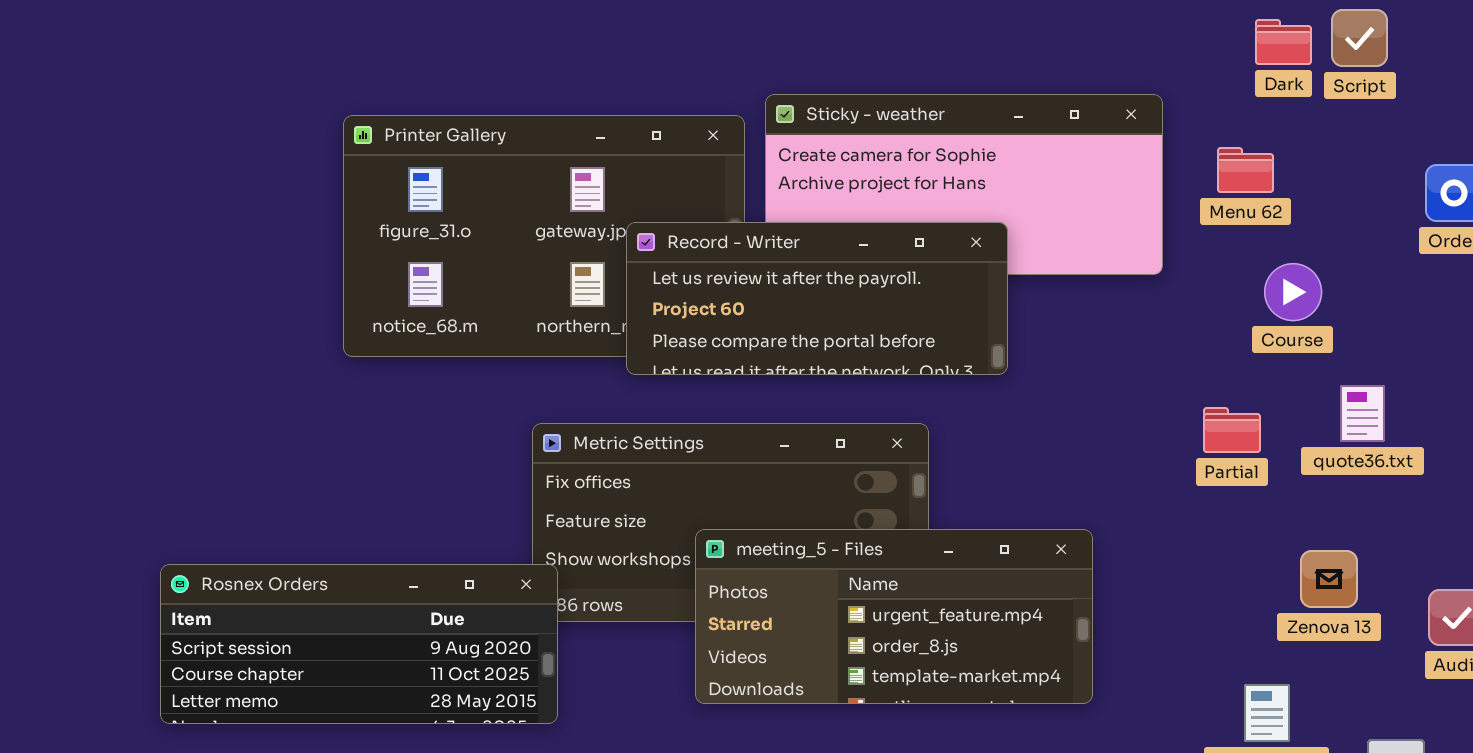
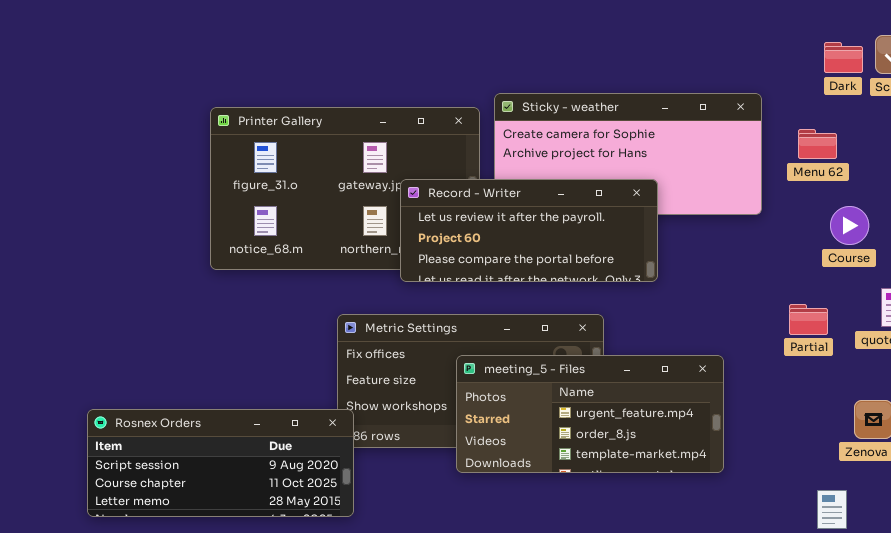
meeting_5 - Files: [695,529,1093,704] -> [456,355,724,473], moved

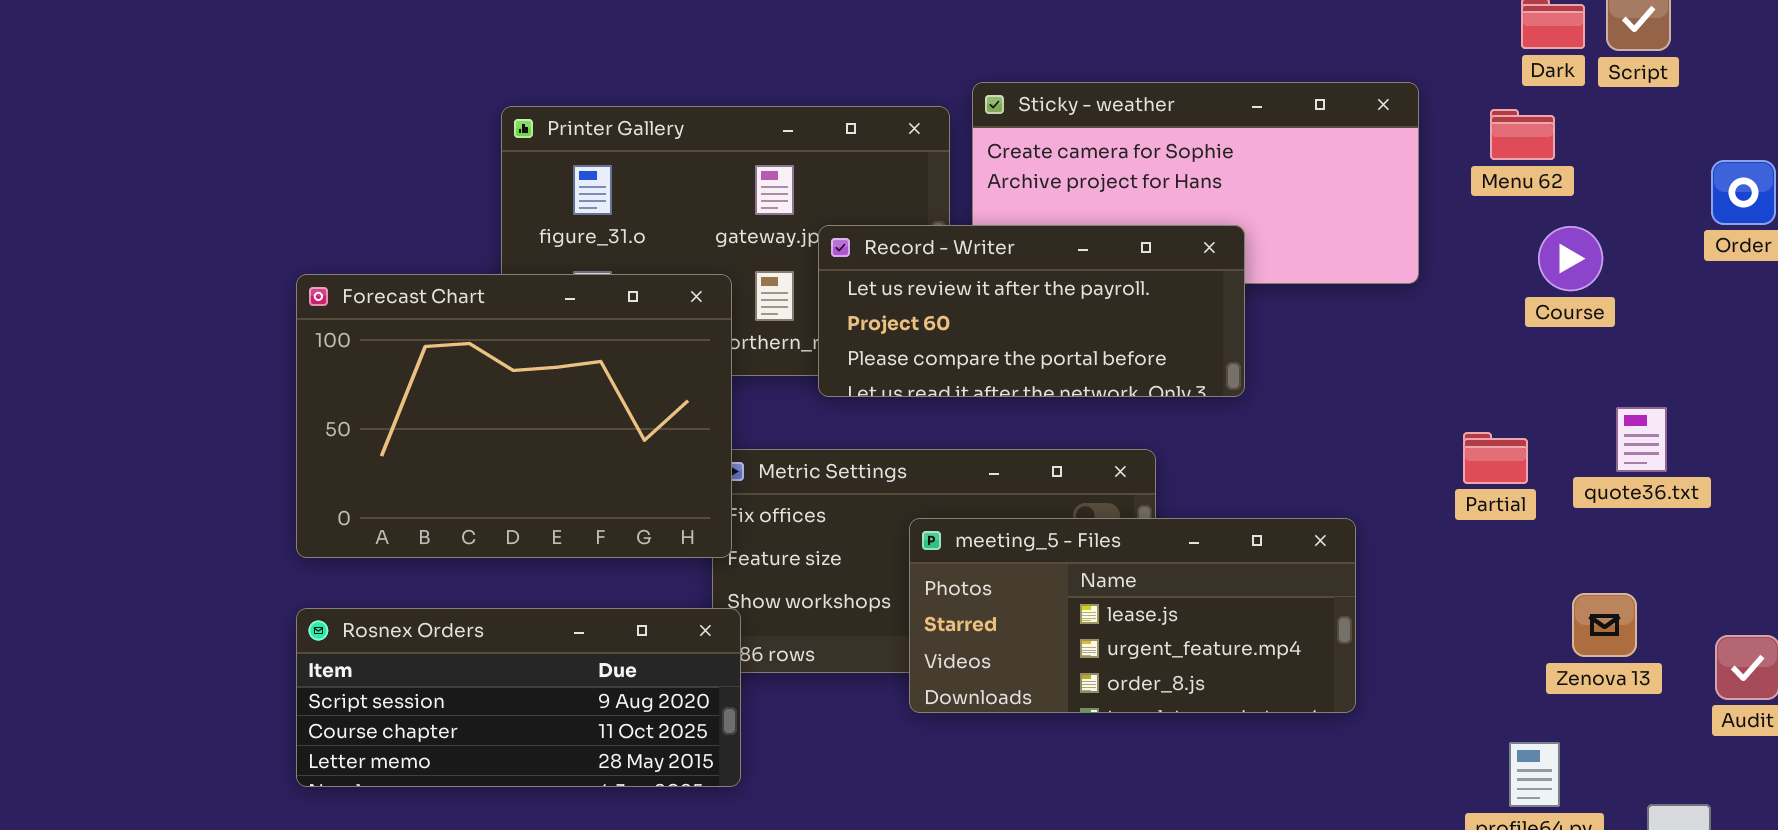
Menu 62: [798,129,837,159] -> [1490,109,1555,160], moved
Course: [830,206,869,245] -> [1538,226,1603,291], moved
Forecast Chart: none -> [296,274,732,558], opened
meeting_5 - Files: [456,355,724,473] -> [909,518,1356,713], scrolled up 1 row

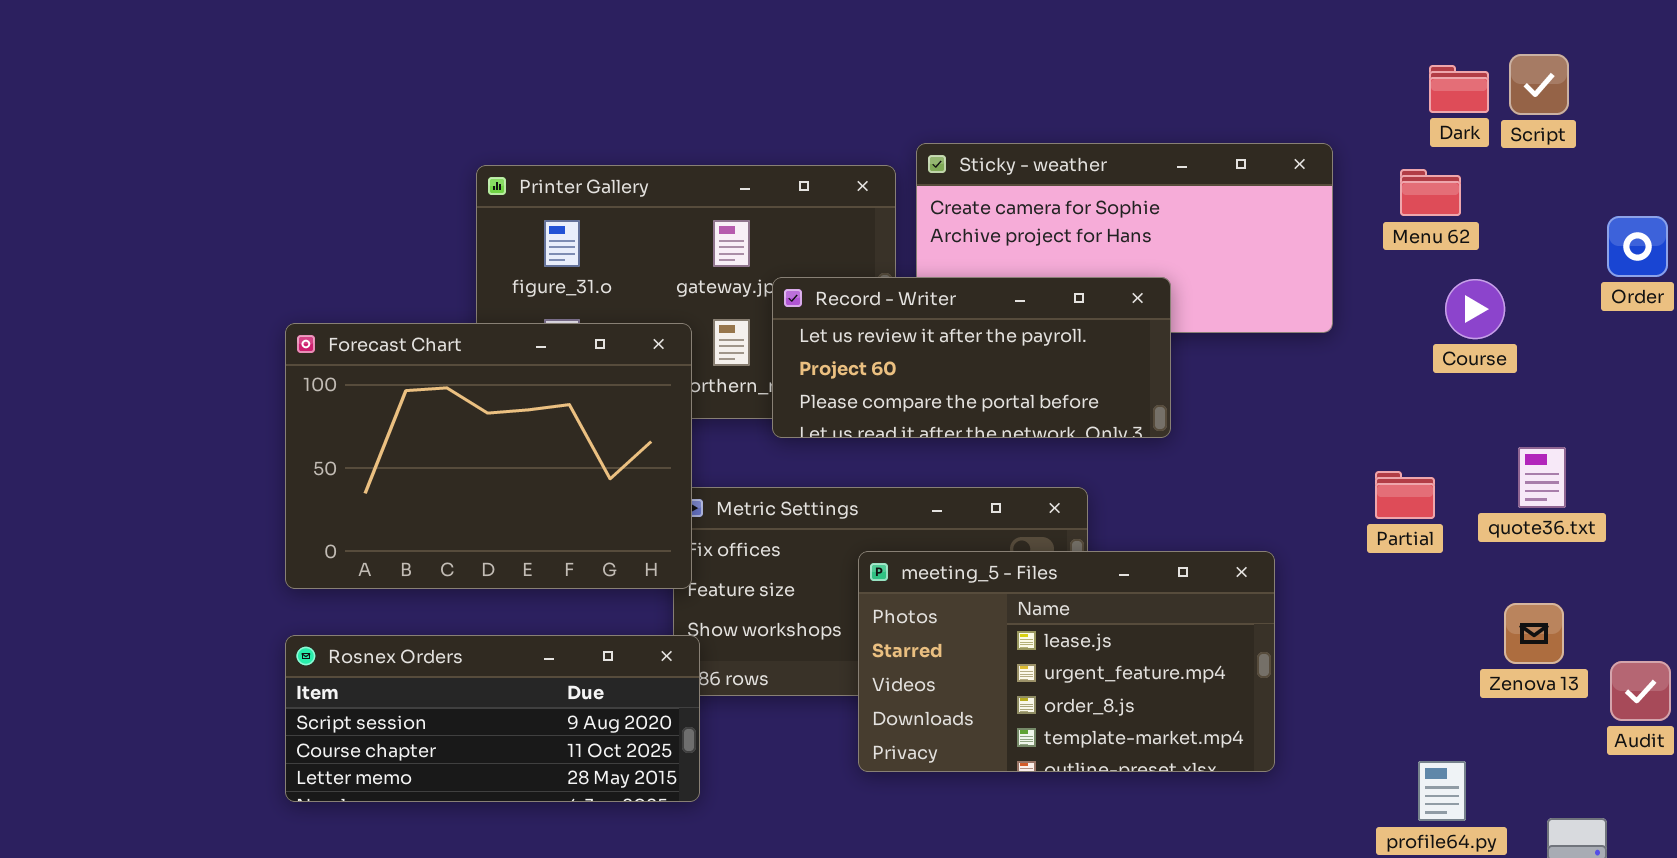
meeting_5 - Files: [909,518,1356,713] -> [858,551,1275,772], resized
Zenova 13: [1572,593,1637,657] -> [1504,603,1564,664], moved

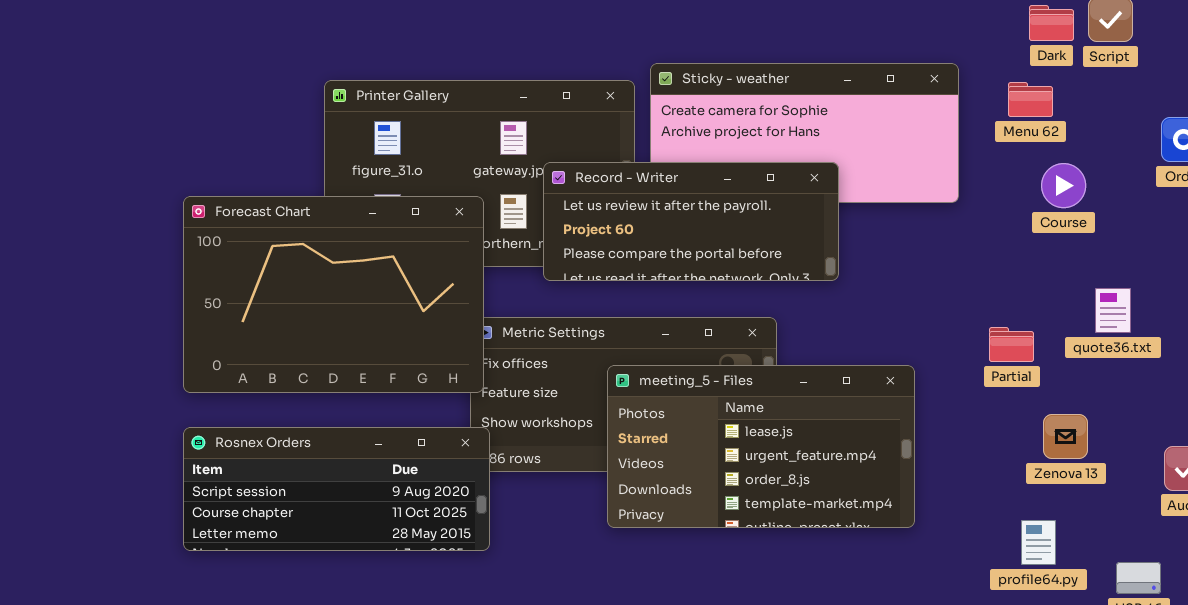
Partial: [1375,471,1435,519] -> [989,327,1034,362], moved
Zenova 13: [1504,603,1564,664] -> [1043,414,1088,459], moved

